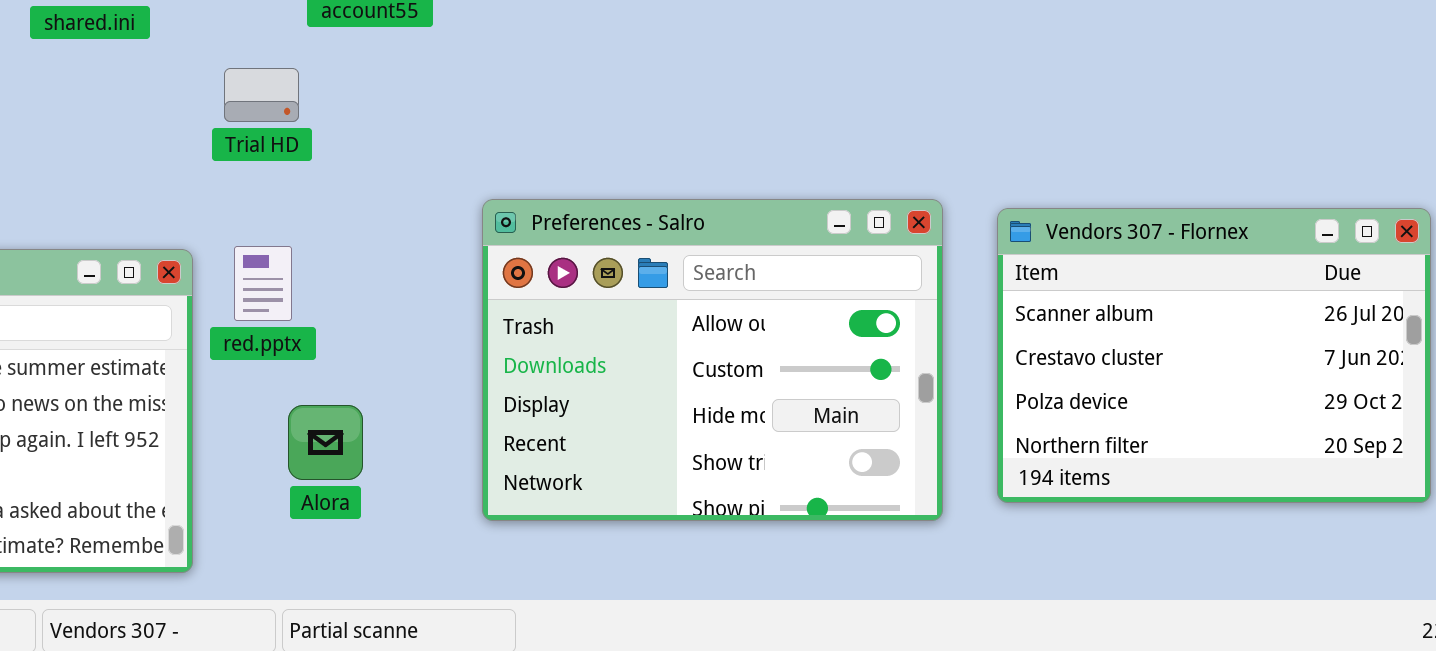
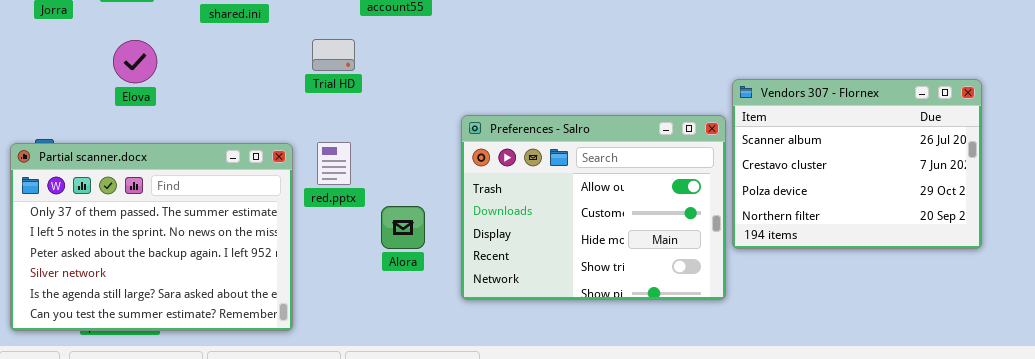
Vendors 307 - Flornex: [997,208,1431,503] -> [732,79,982,249], moved
Alora: [288,405,363,480] -> [381,206,425,249], moved

